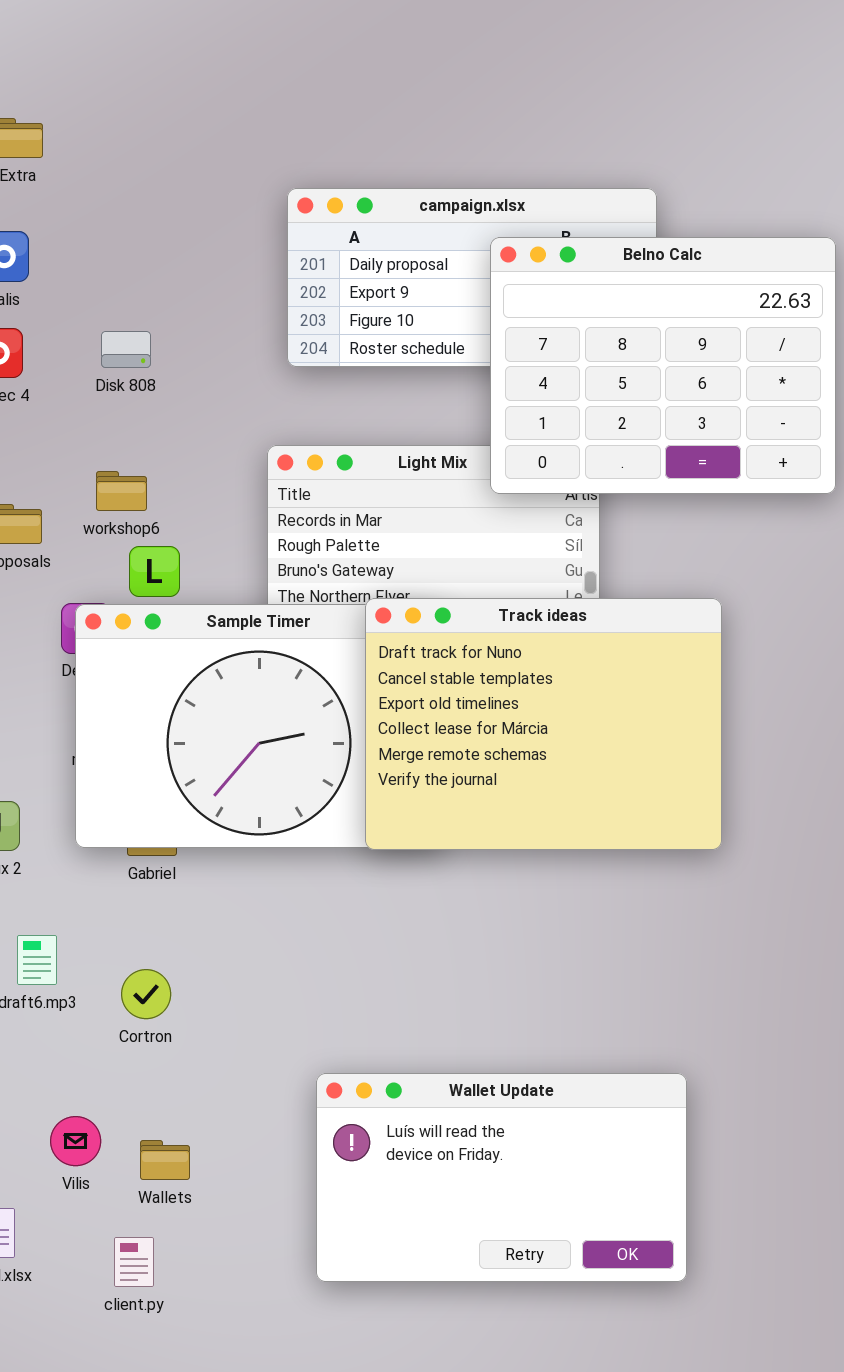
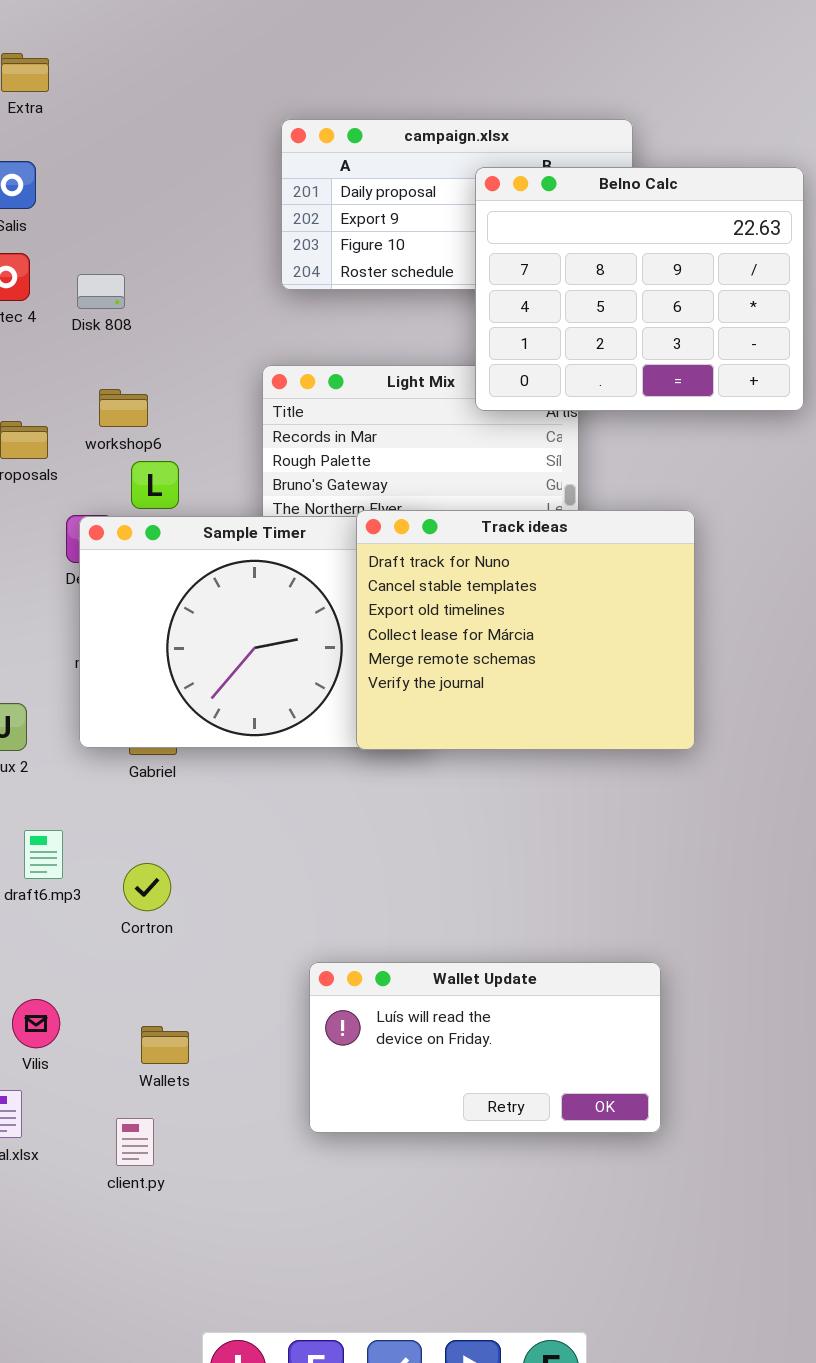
Disk 808: [101,331,151,368] -> [77,274,125,309], moved
Wallet Update: [316,1073,687,1282] -> [309,962,661,1133], resized
Vilis: [50,1116,101,1166] -> [12,999,60,1048], moved

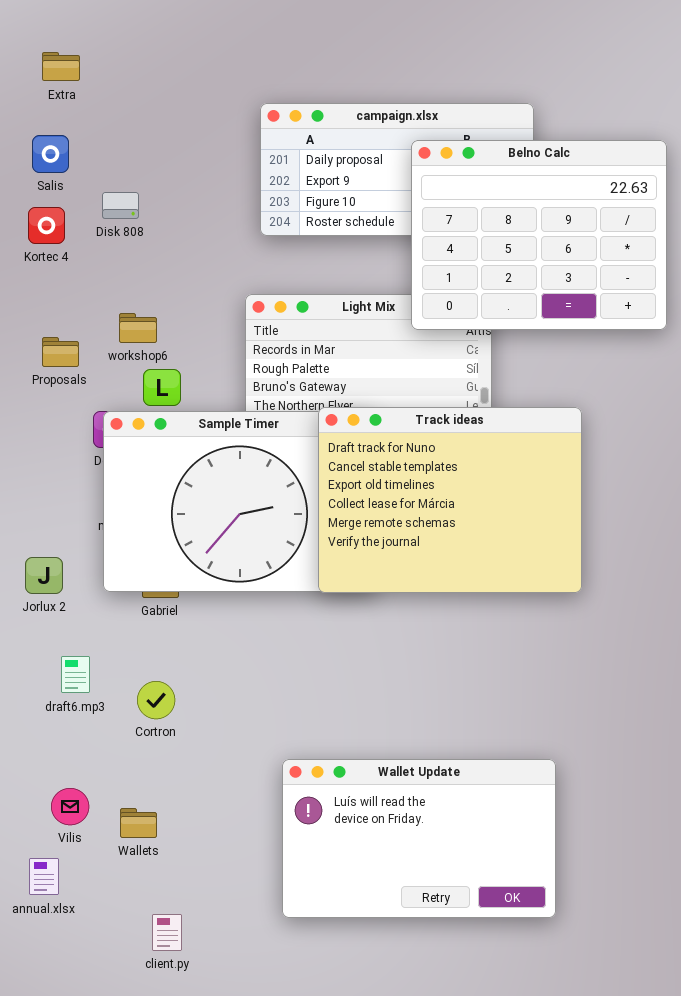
Disk 808: [77,274,125,309] -> [102,192,139,219], moved
Wallet Update: [309,962,661,1133] -> [282,759,556,918], resized
Wallets: [141,1026,189,1064] -> [120,808,157,838], moved
client.py: [116,1118,154,1166] -> [152,914,182,951], moved

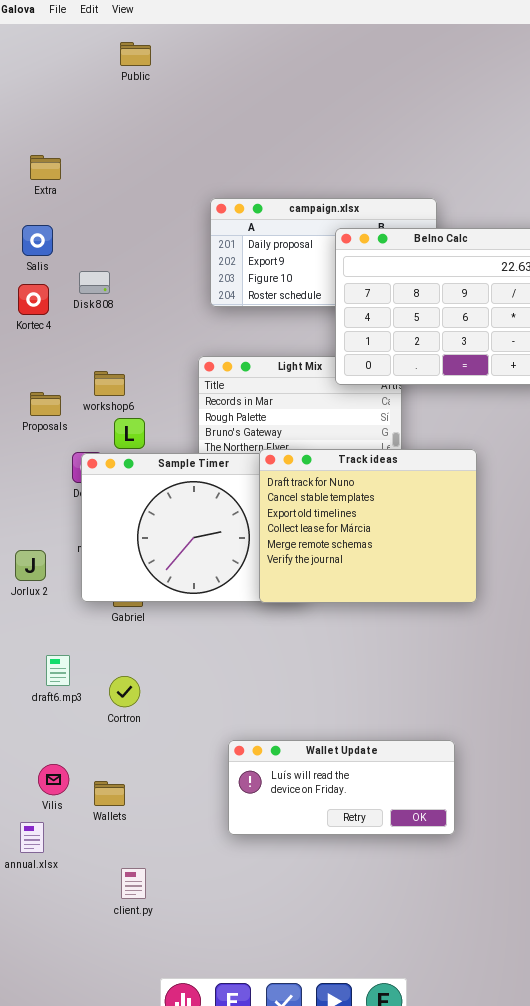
Jorlux 2: [25,557,63,594] -> [15,550,46,581], moved
Wallet Update: [282,759,556,918] -> [228,740,455,835], resized

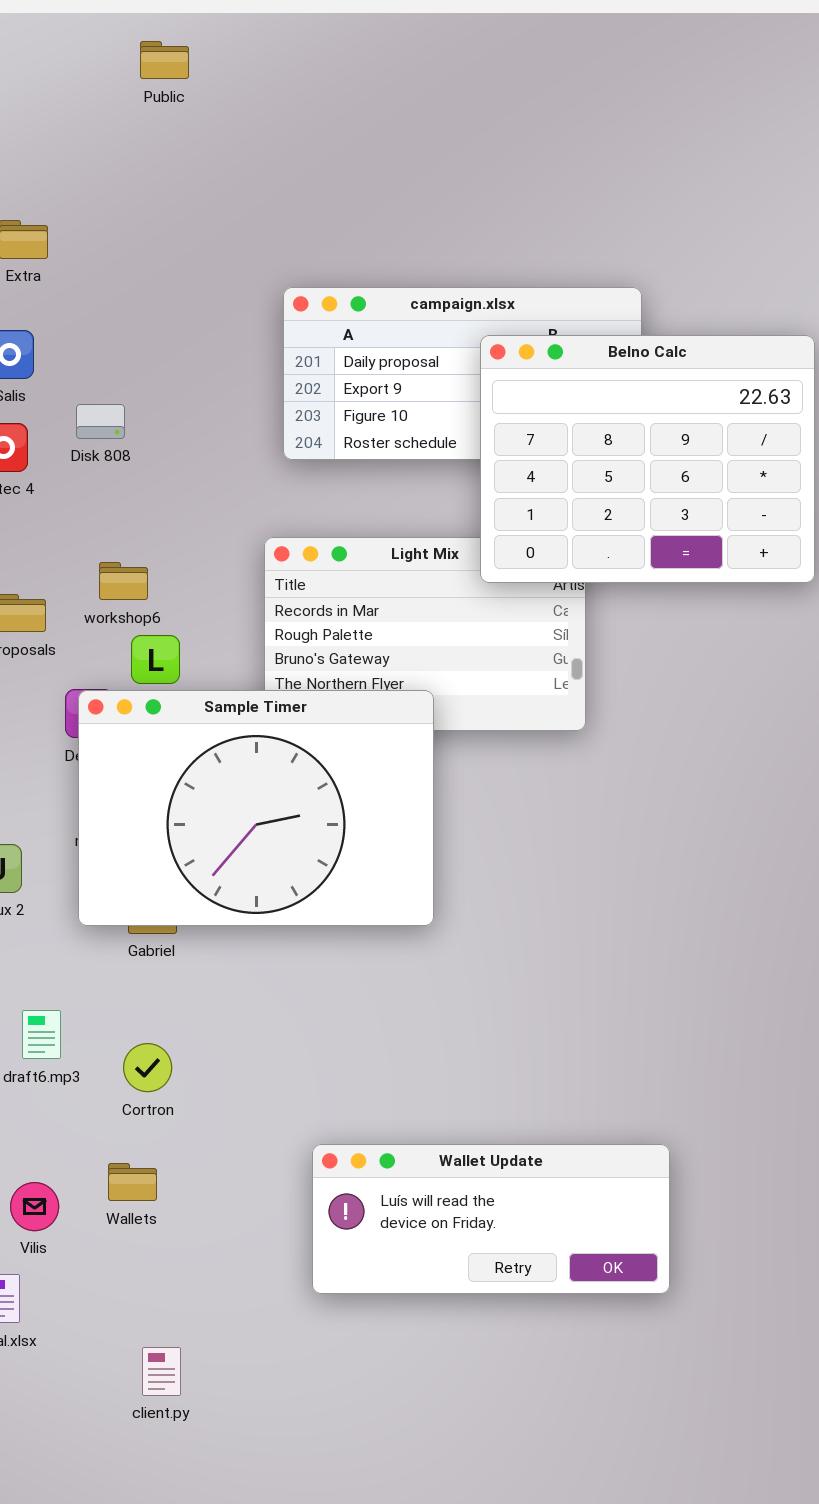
Track ideas: [259,449,477,603] -> none, closed
Wallets: [94,781,125,806] -> [108,1163,157,1201], moved

